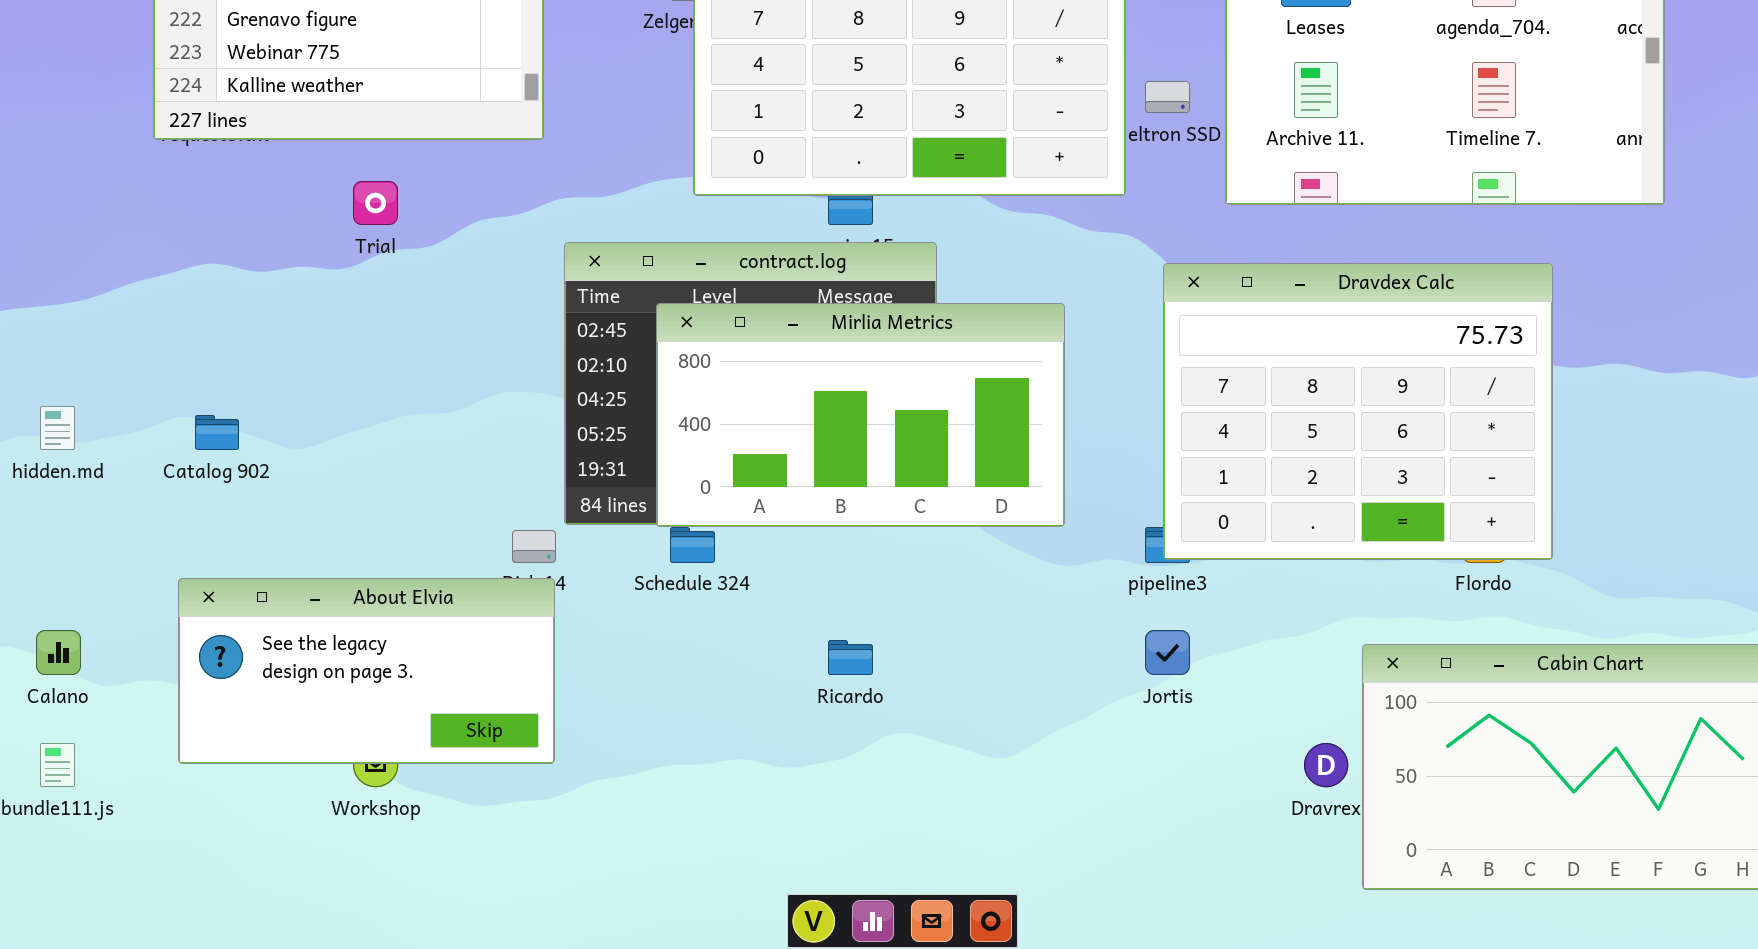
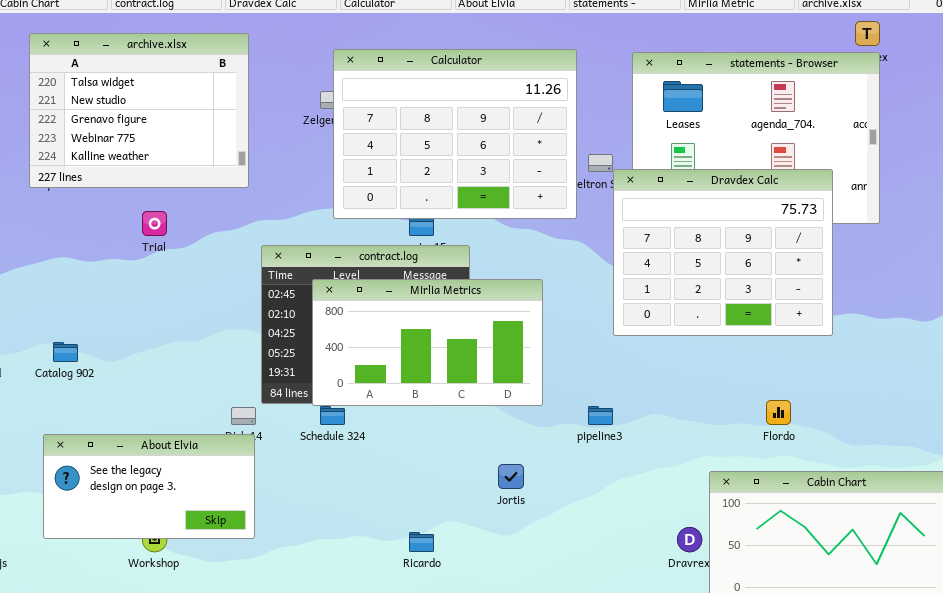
Dravdex Calc: [1163,263,1553,560] -> [613,169,833,336], moved
Jortis: [1145,630,1190,675] -> [498,464,524,489], moved
Ricardo: [828,640,873,675] -> [409,532,434,552], moved

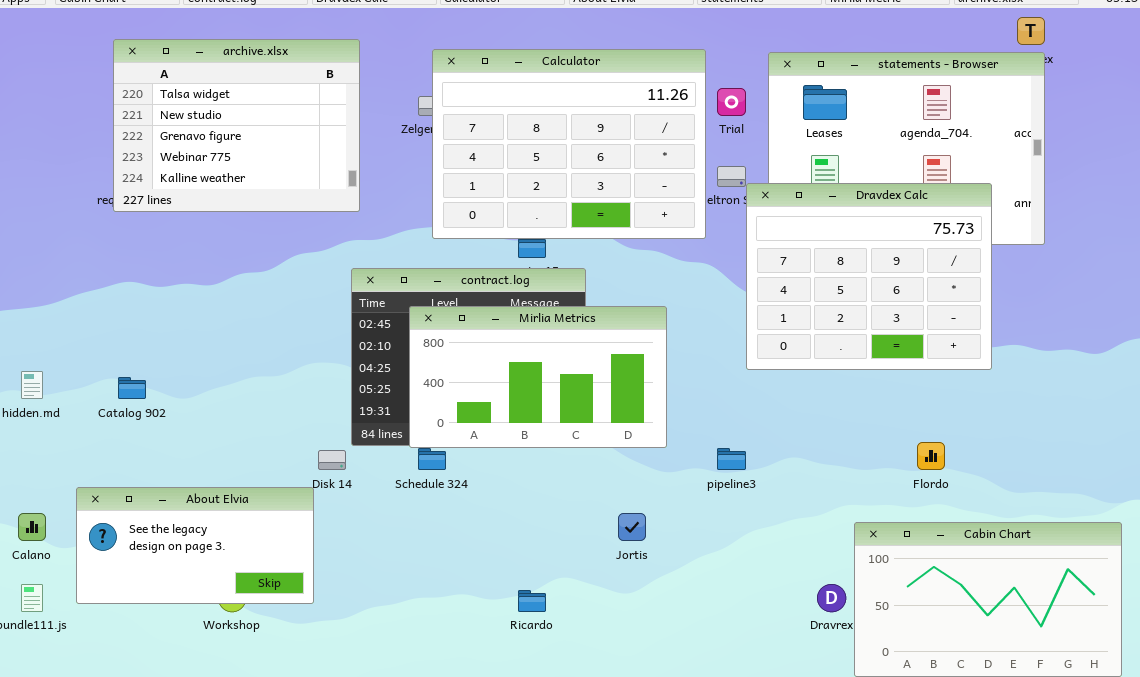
archive.xlsx: [29,33,249,188] -> [113,39,360,212], moved
Trial: [142,211,167,236] -> [717,88,746,116], moved
About Elvia: [43,434,255,539] -> [76,487,314,604], moved

